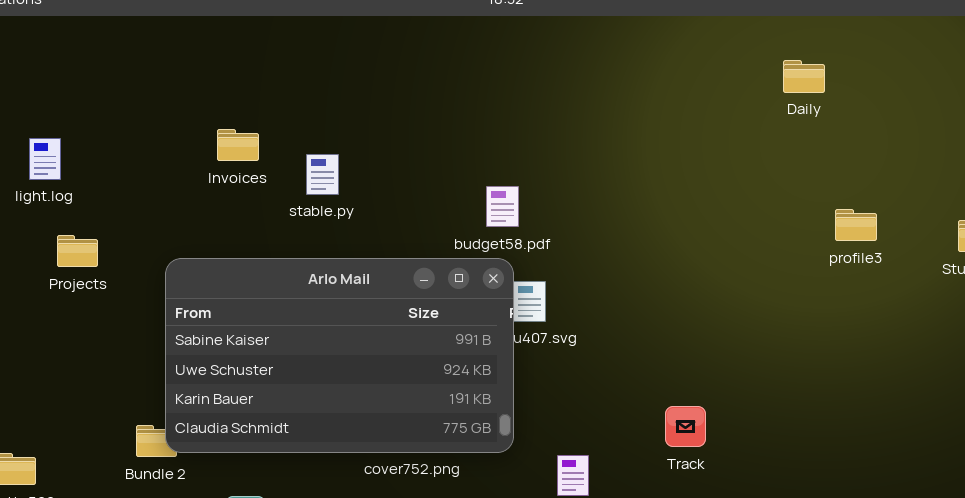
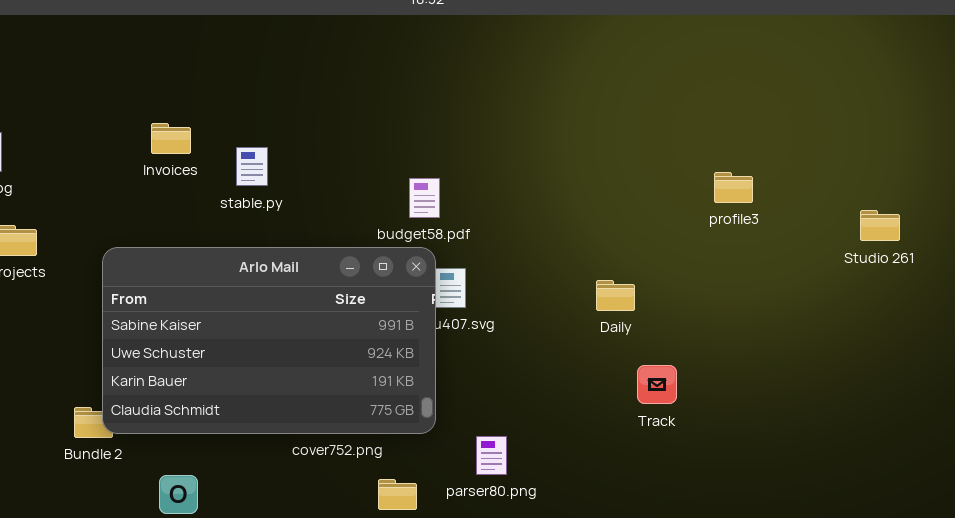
Daily: [783,60,825,93] -> [596,280,635,311], moved
profile3: [835,209,877,241] -> [714,172,753,203], moved
Track: [665,406,706,447] -> [637,365,677,404], moved

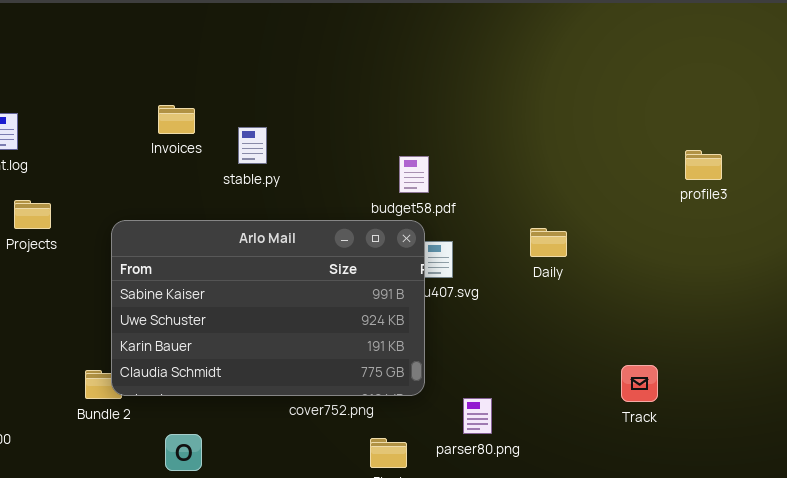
Daily: [596,280,635,311] -> [530,228,567,257], moved
Track: [637,365,677,404] -> [621,365,658,402], moved

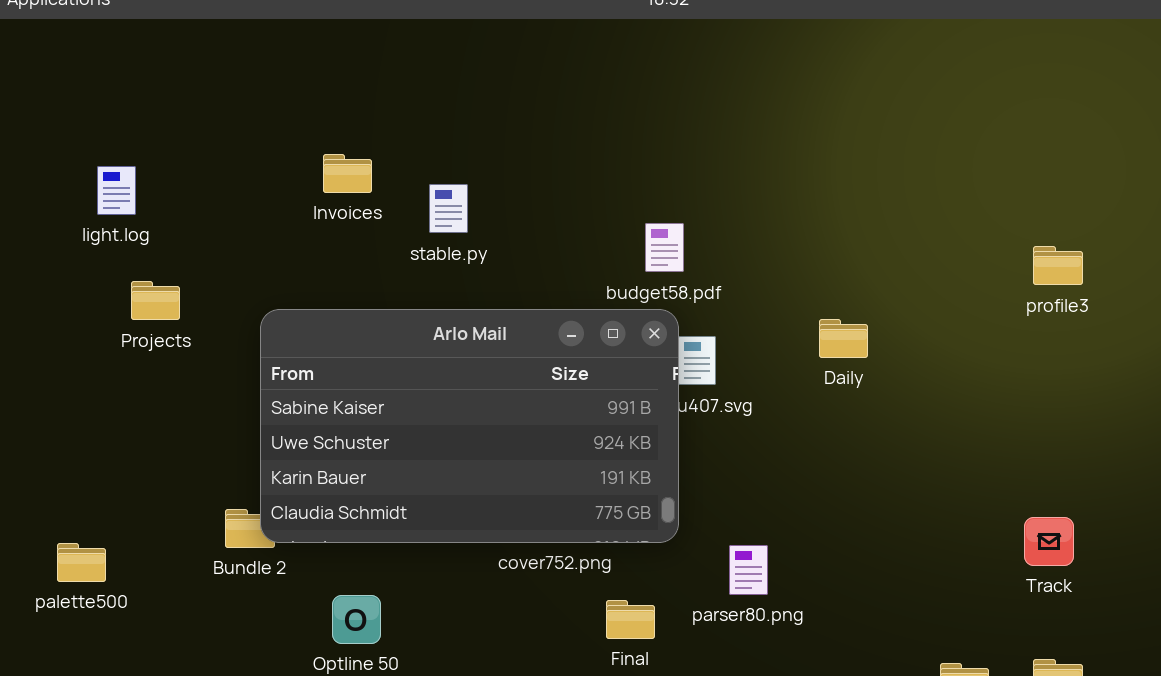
profile3: [685,150,722,180] -> [1033,246,1083,285], moved
Track: [621,365,658,402] -> [1024,517,1074,566], moved

